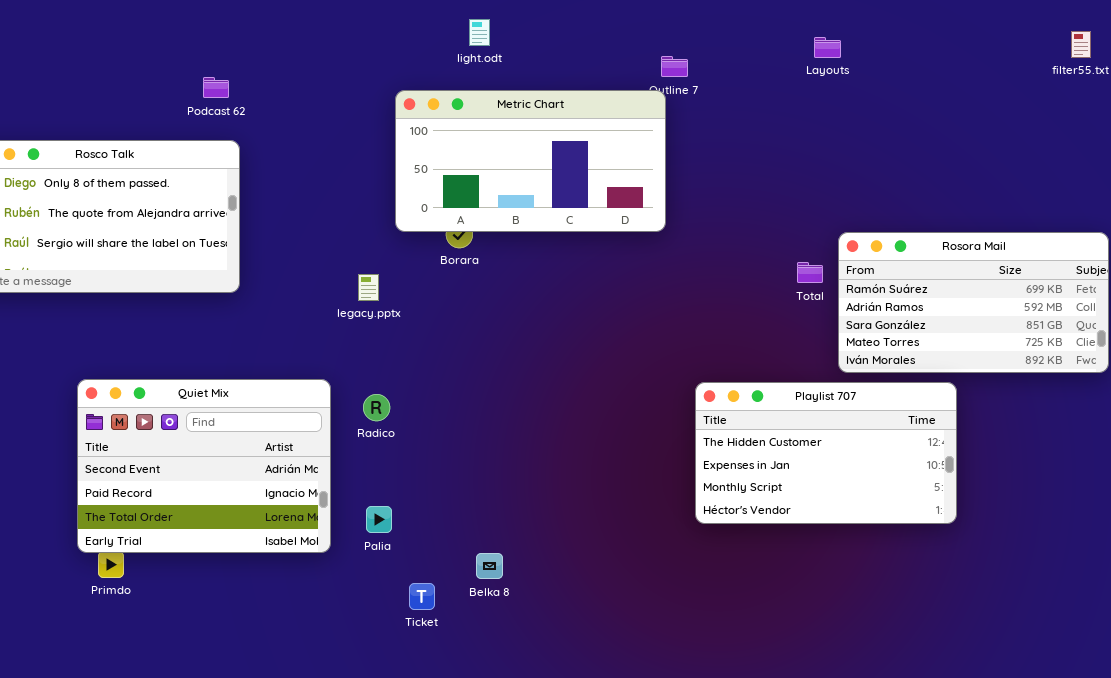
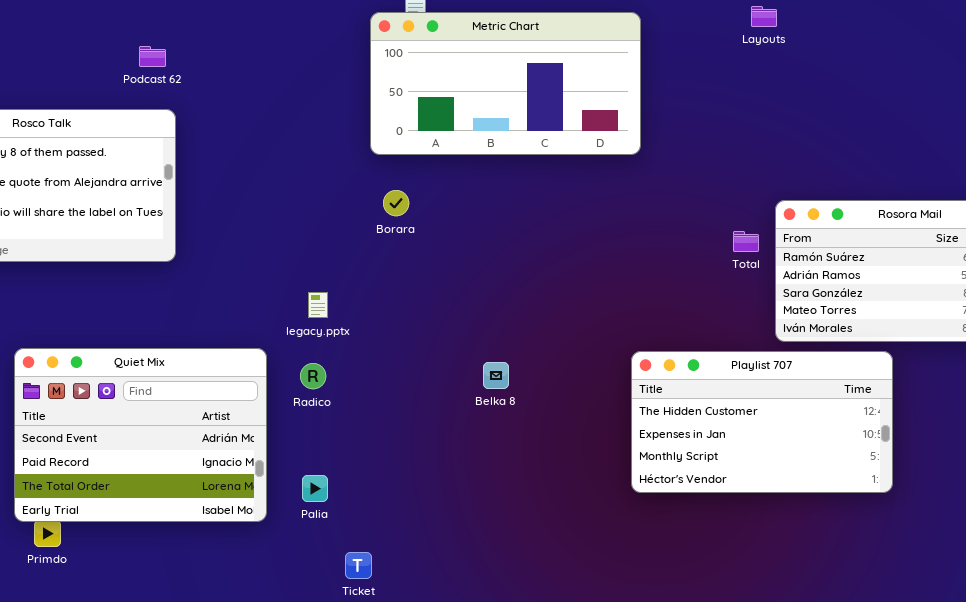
Metric Chart: [395,90,666,232] -> [370,12,641,155], moved
legacy.pptx: [358,274,379,301] -> [308,292,328,318], moved
Belka 8: [476,553,503,579] -> [483,362,509,389], moved

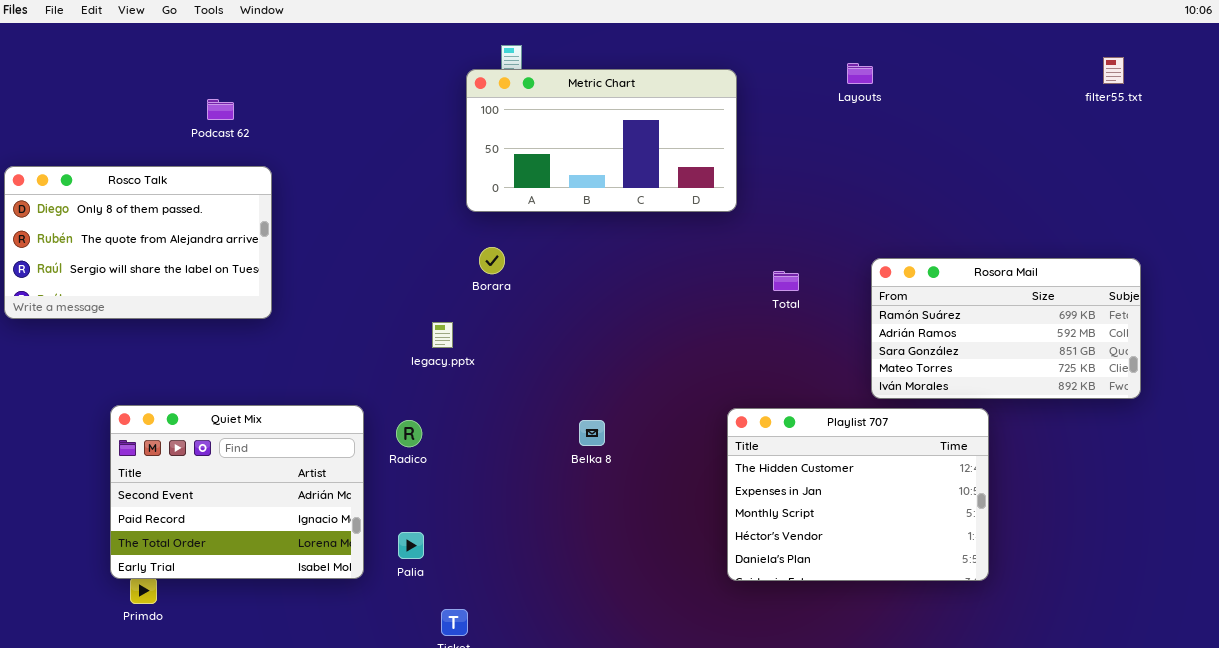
Podcast 62: [139,46,166,67] -> [207,99,234,120], moved
Total: [733,231,759,252] -> [773,271,799,291], moved
legacy.pptx: [308,292,328,318] -> [432,322,453,348], moved
Playlist 707: [631,351,893,493] -> [727,408,989,581], resized

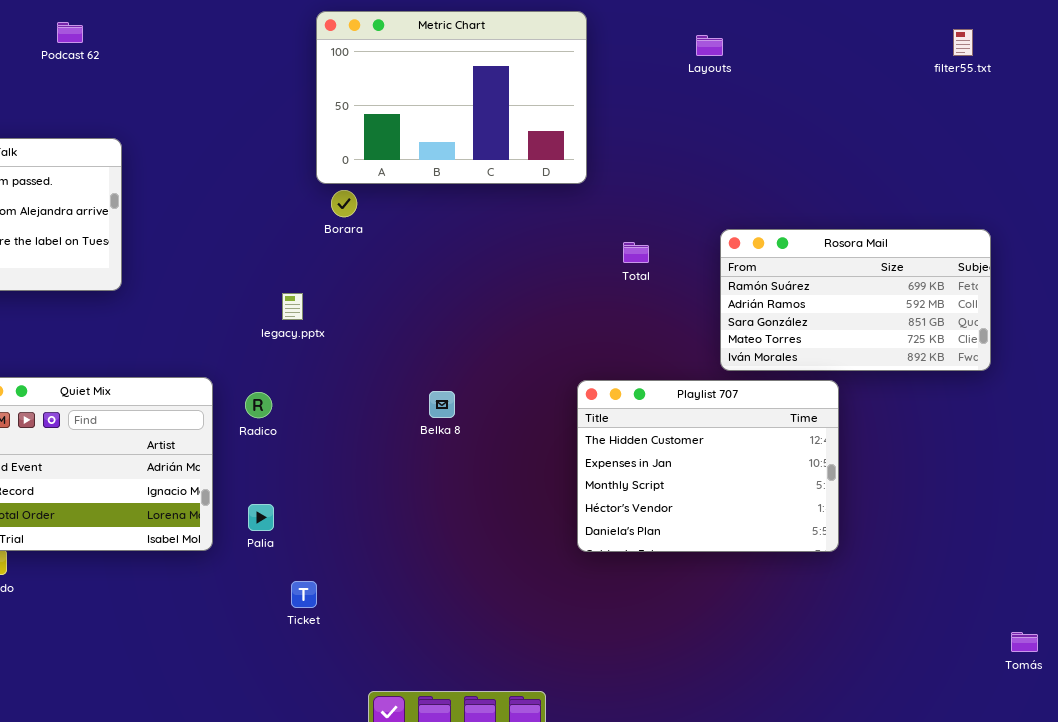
Metric Chart: [466,69,737,212] -> [316,11,587,184], resized
Podcast 62: [207,99,234,120] -> [57,22,83,43], moved
Borara: [479,247,505,274] -> [331,190,357,217], moved

